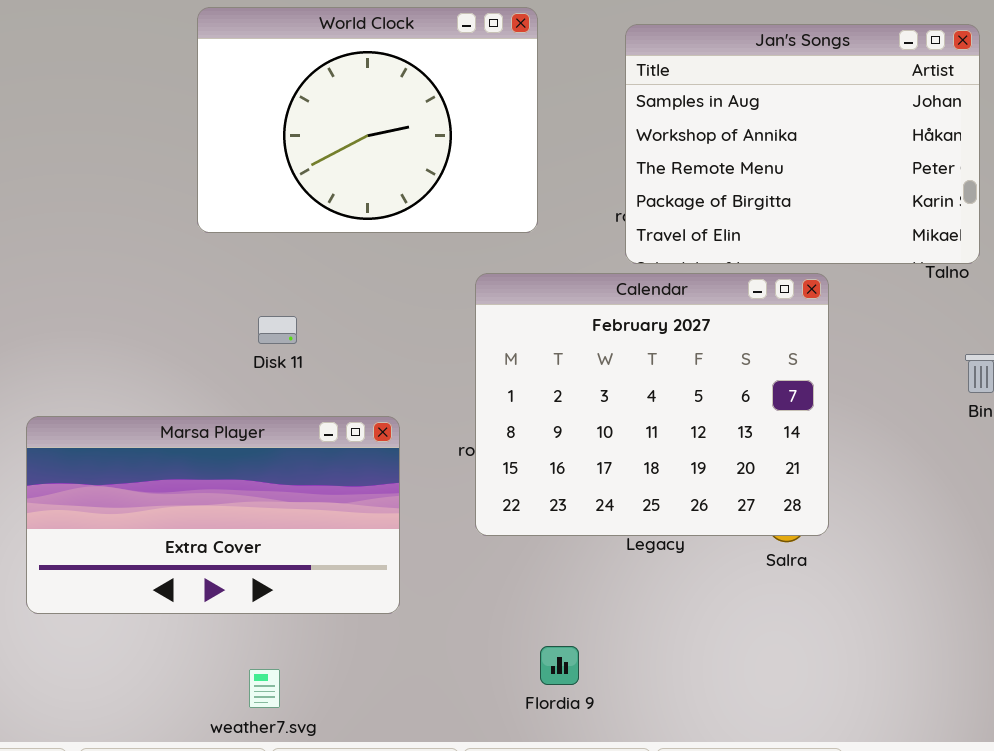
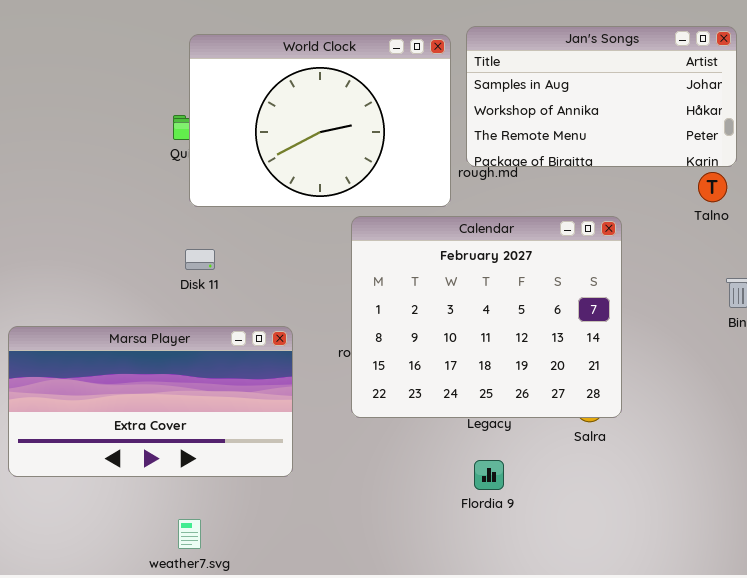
World Clock: [197,7,538,233] -> [189,34,451,207], moved
Jan's Songs: [625,24,980,264] -> [466,26,737,167], resized
Flordia 9: [540,646,579,685] -> [474,460,504,490], moved

